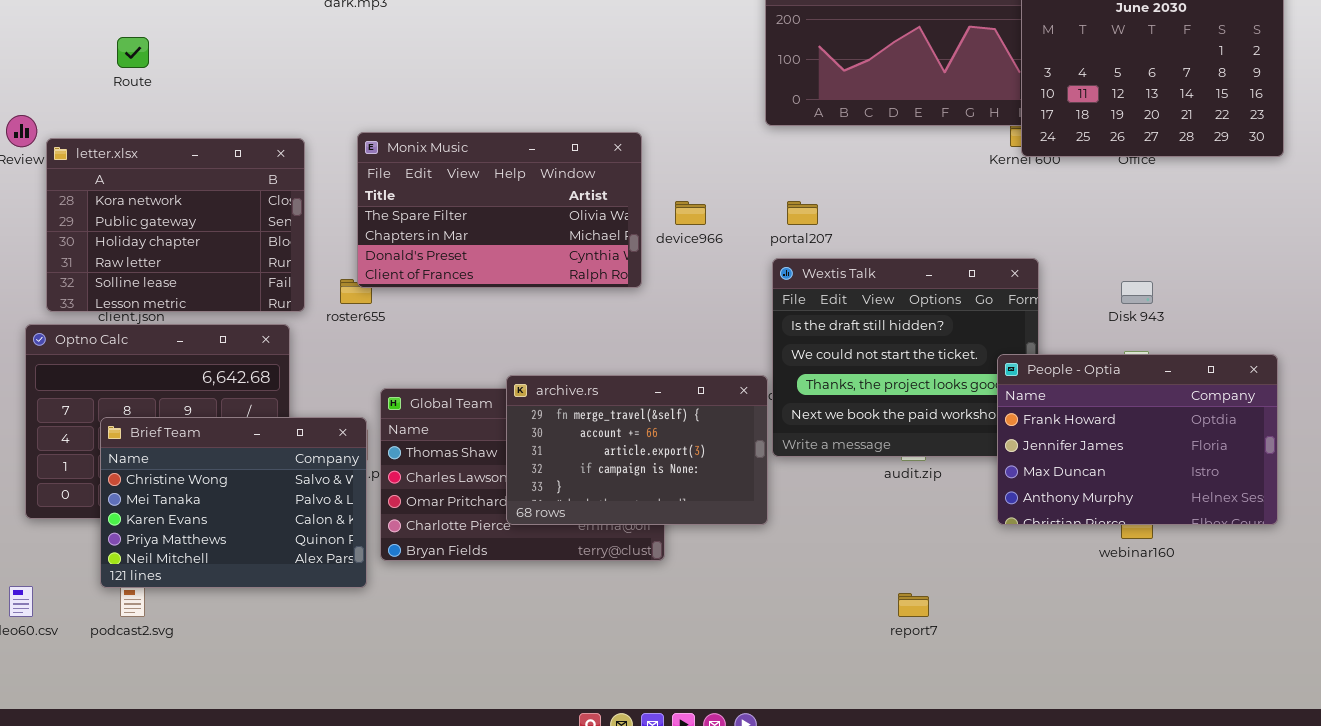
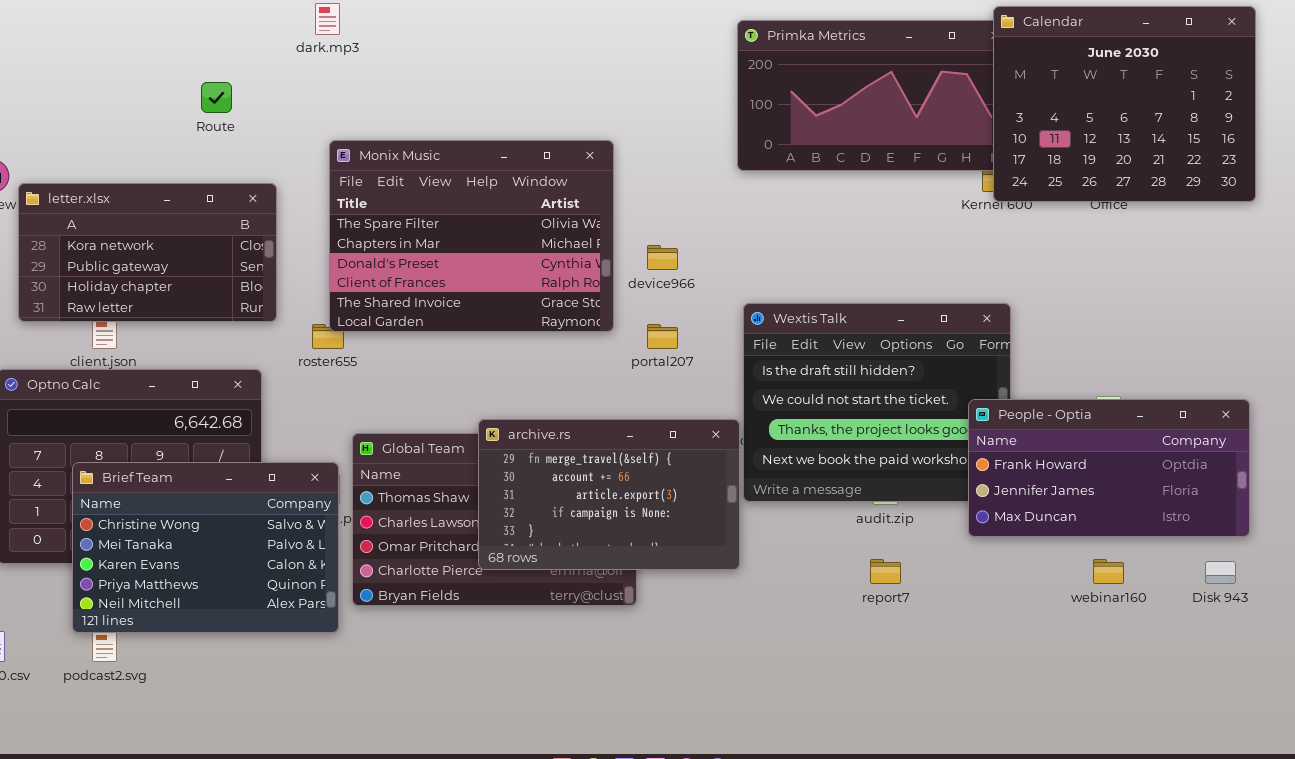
Route: [117,37,149,68] -> [201,82,232,113], moved
Monix Music: [357,132,642,288] -> [329,140,614,332], resized
letter.xlsx: [46,138,305,312] -> [18,183,277,322], resized
portal207: [787,201,818,225] -> [647,324,678,349], moved
Disk 943: [1121,281,1153,304] -> [1205,561,1236,584], moved
People - Optia: [997,354,1278,525] -> [968,399,1250,537], resized
report7: [898,593,929,617] -> [870,559,901,584], moved

